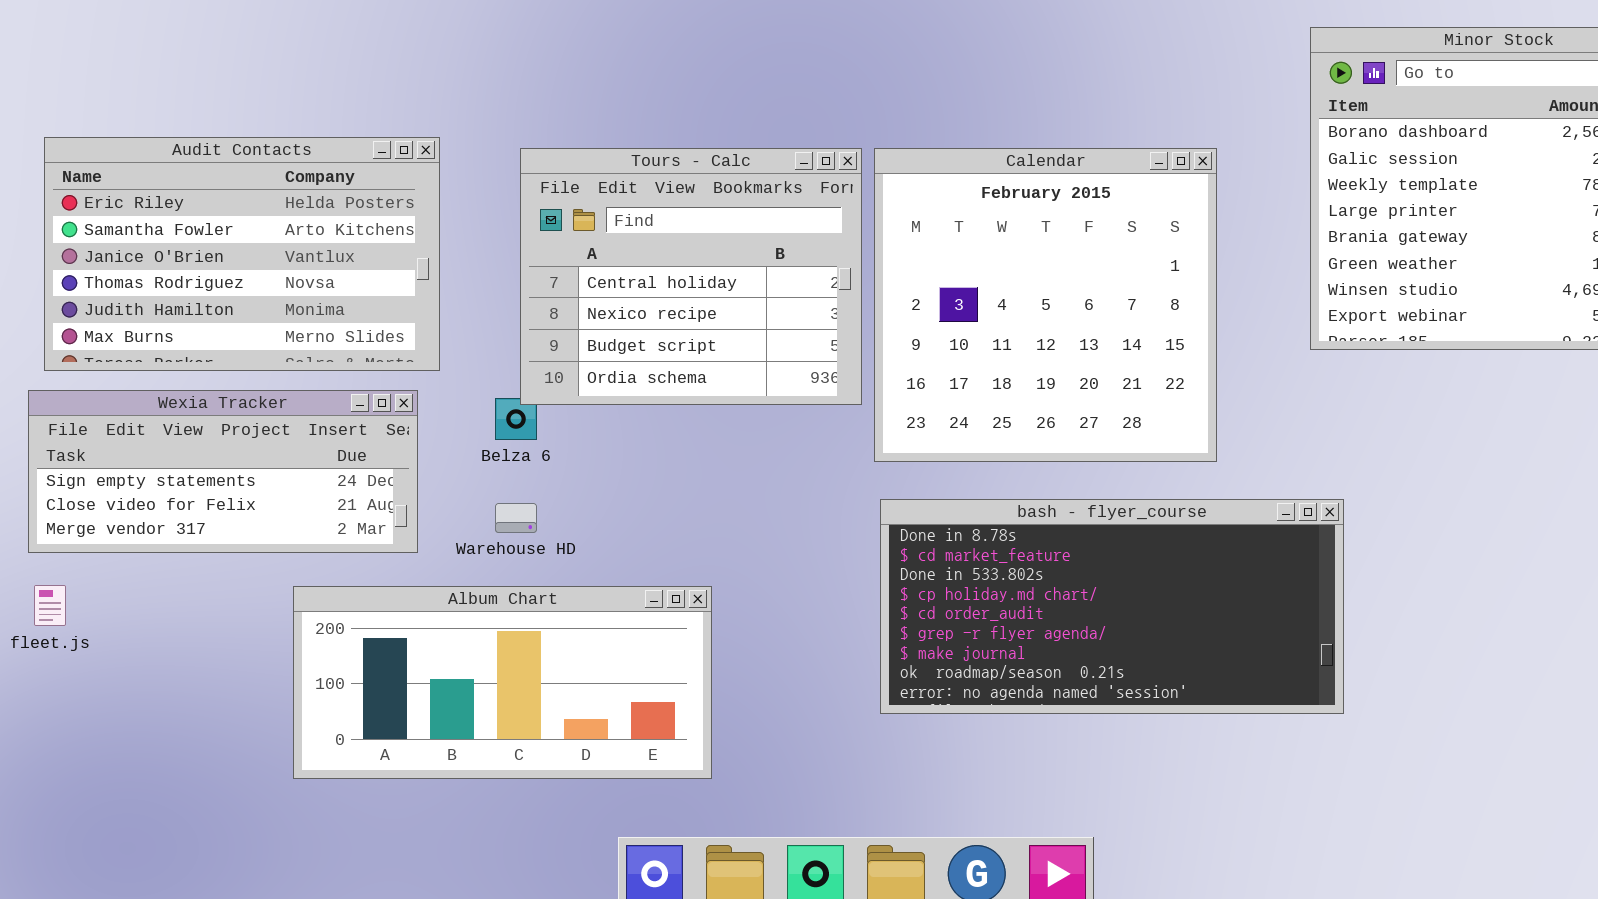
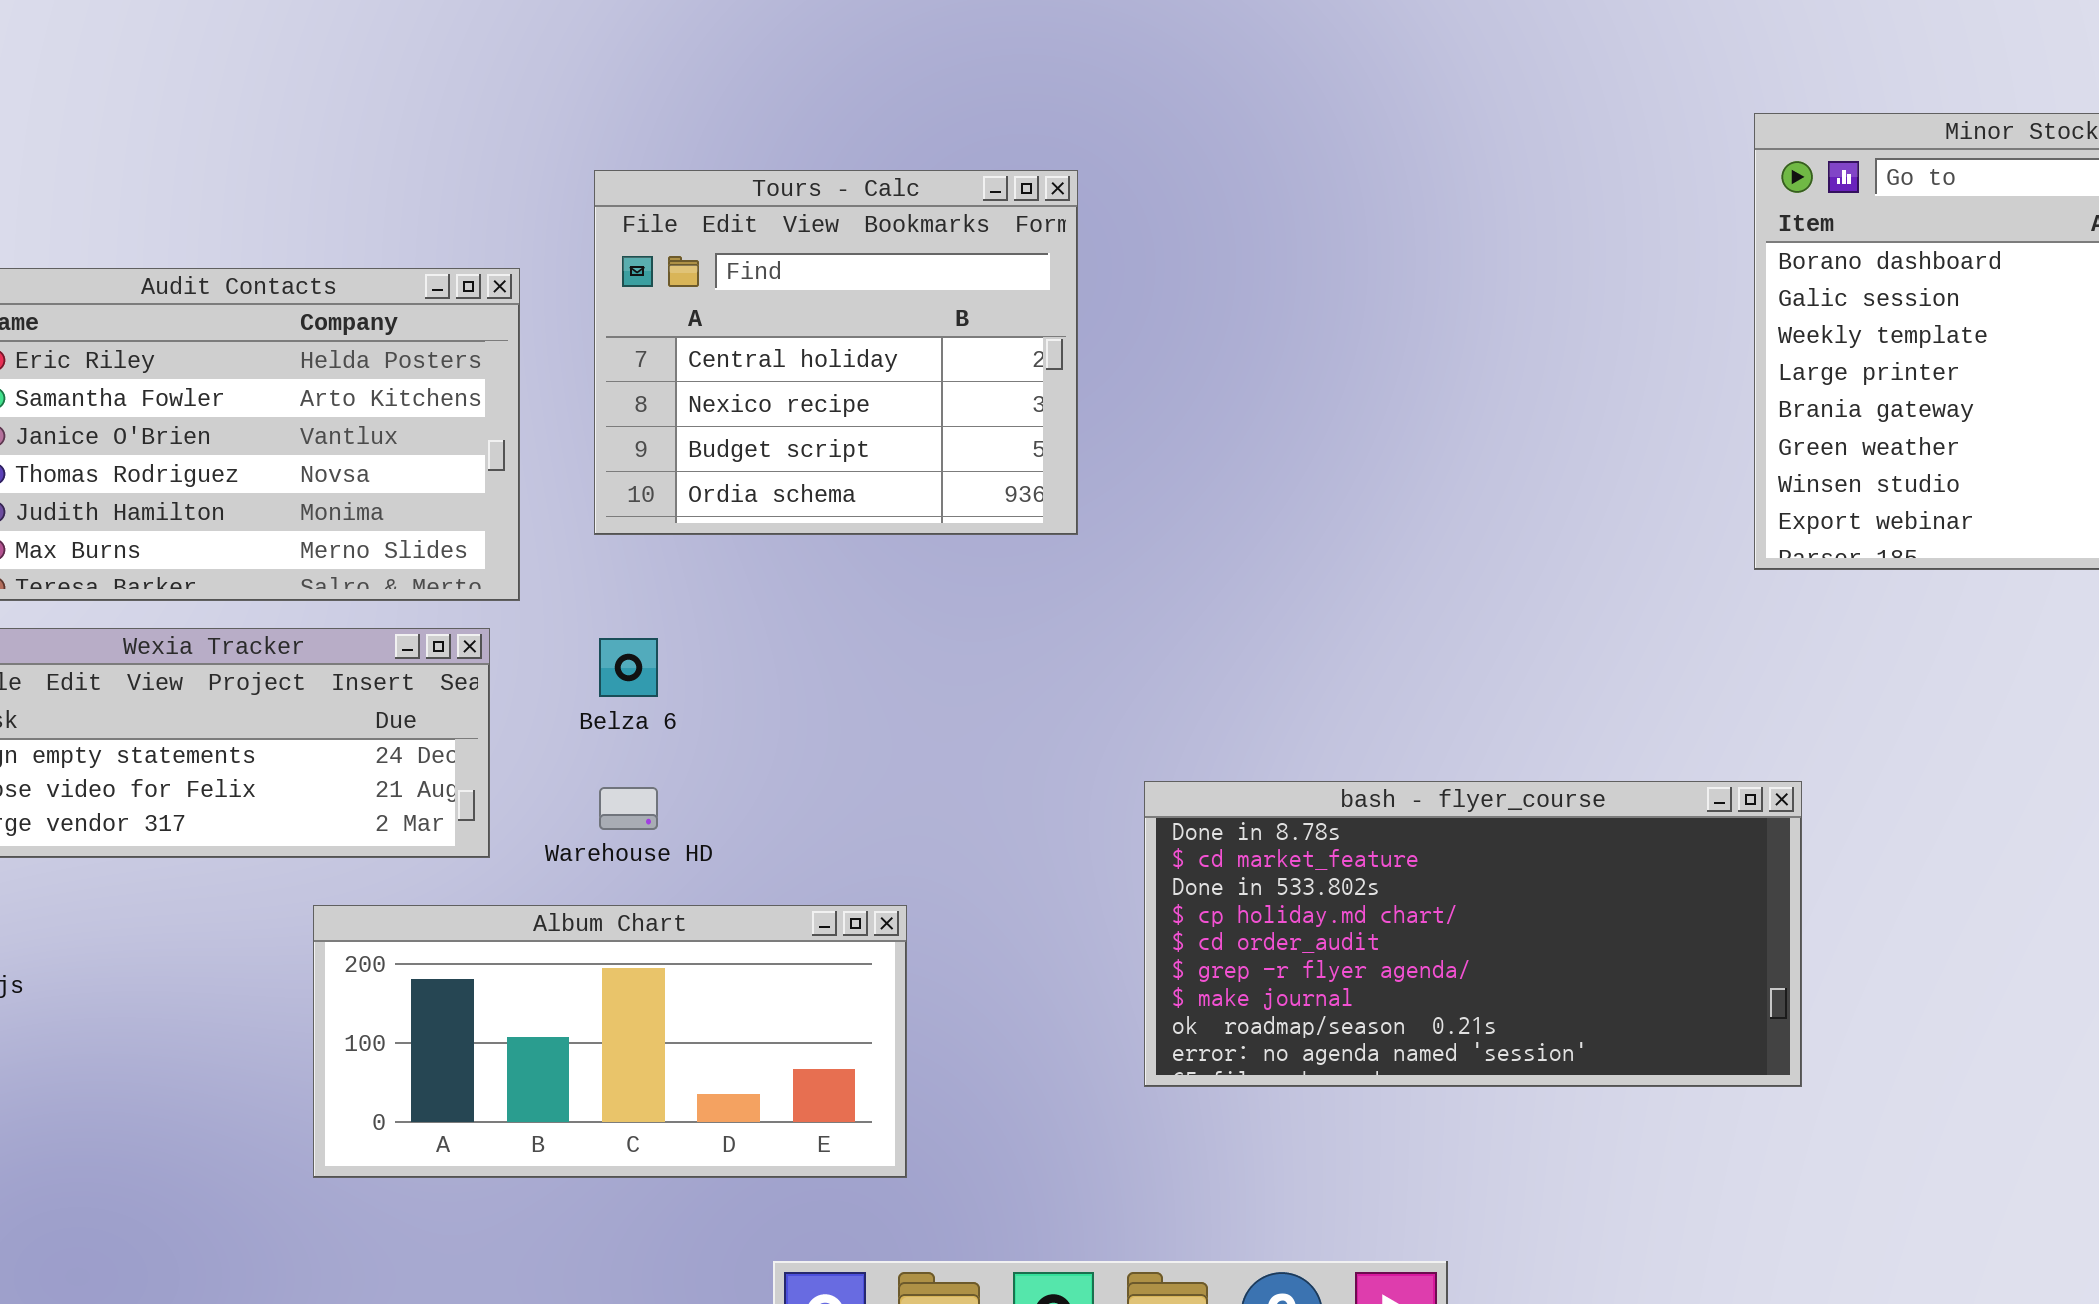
Tours - Calc: [520,148,862,405] -> [594,170,1078,535], moved
Calendar: [874,148,1217,462] -> none, closed

